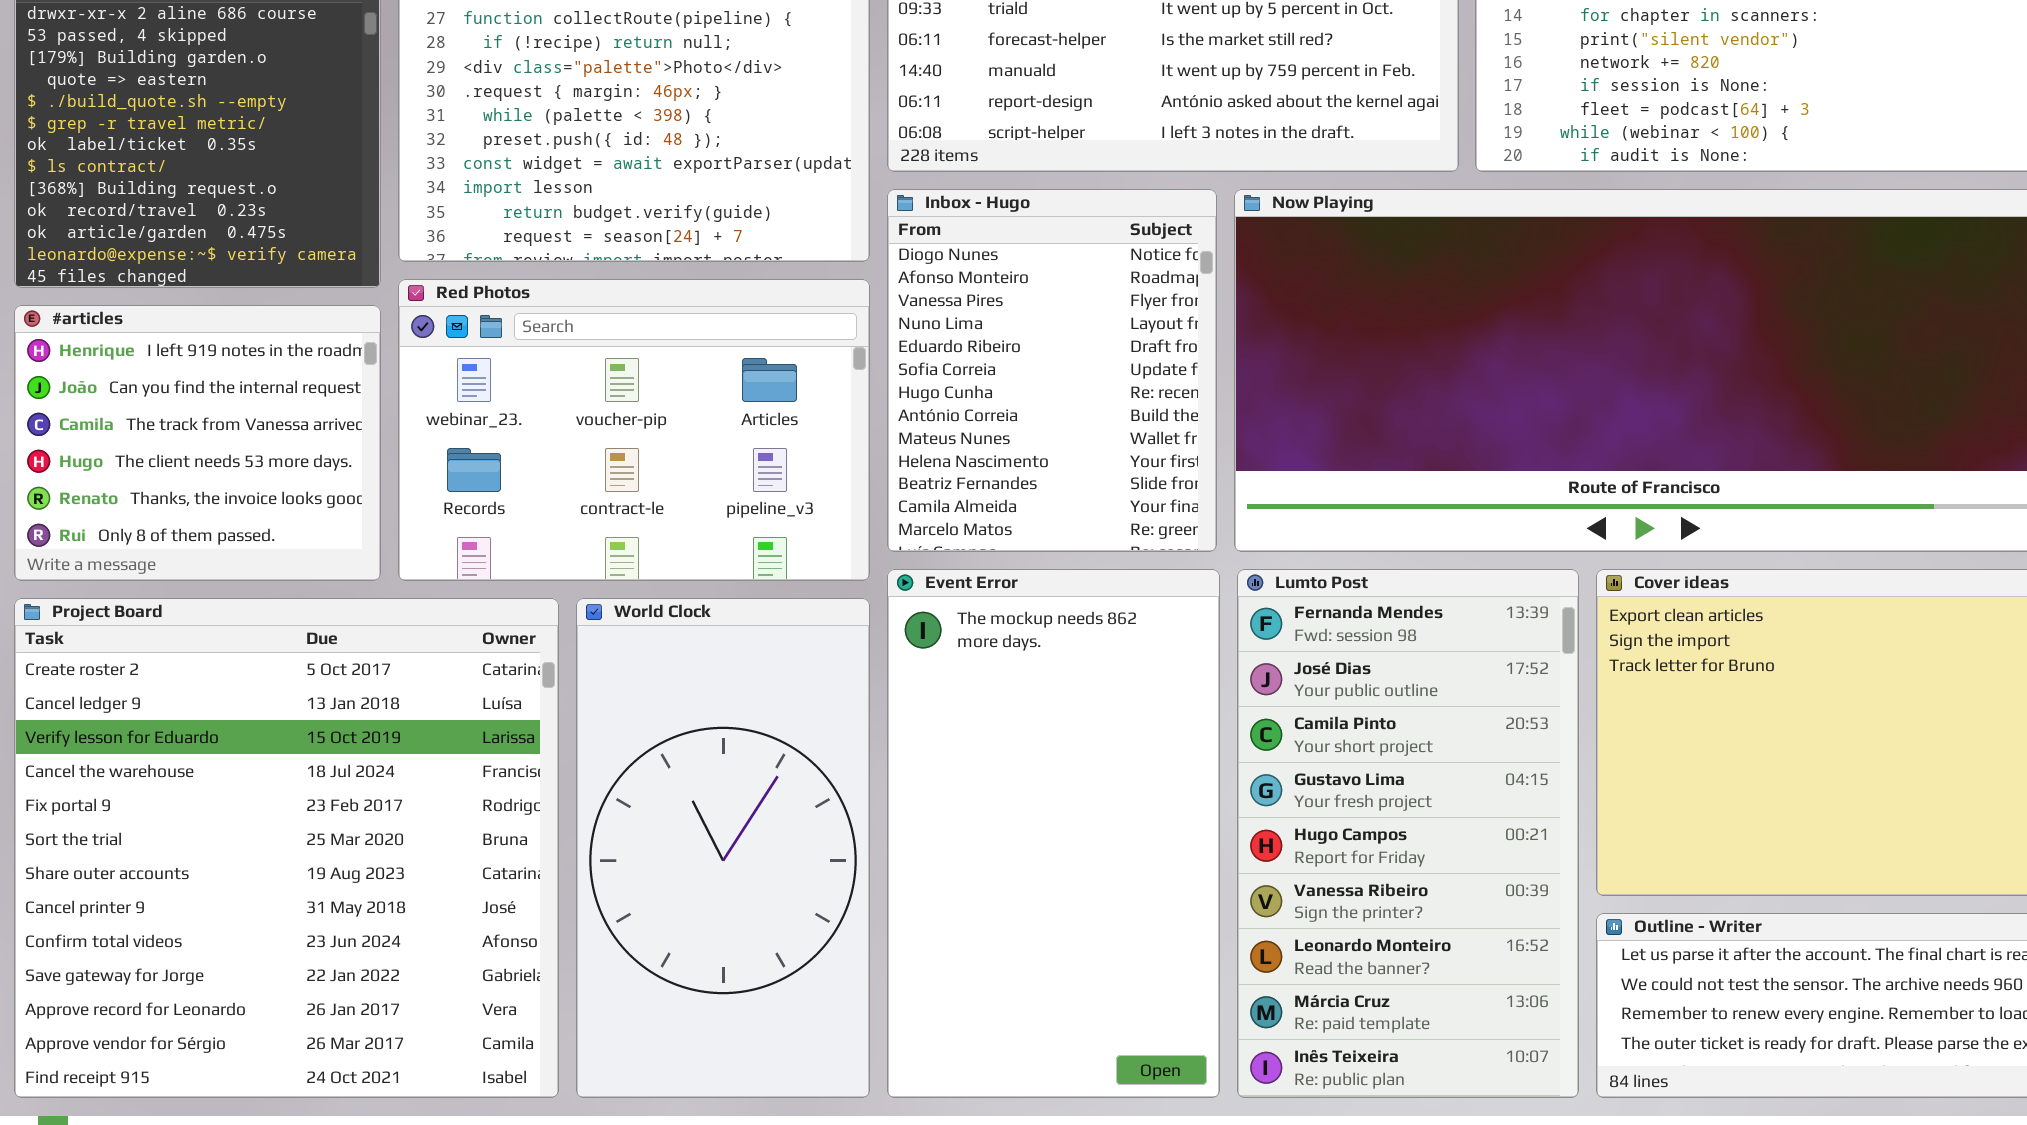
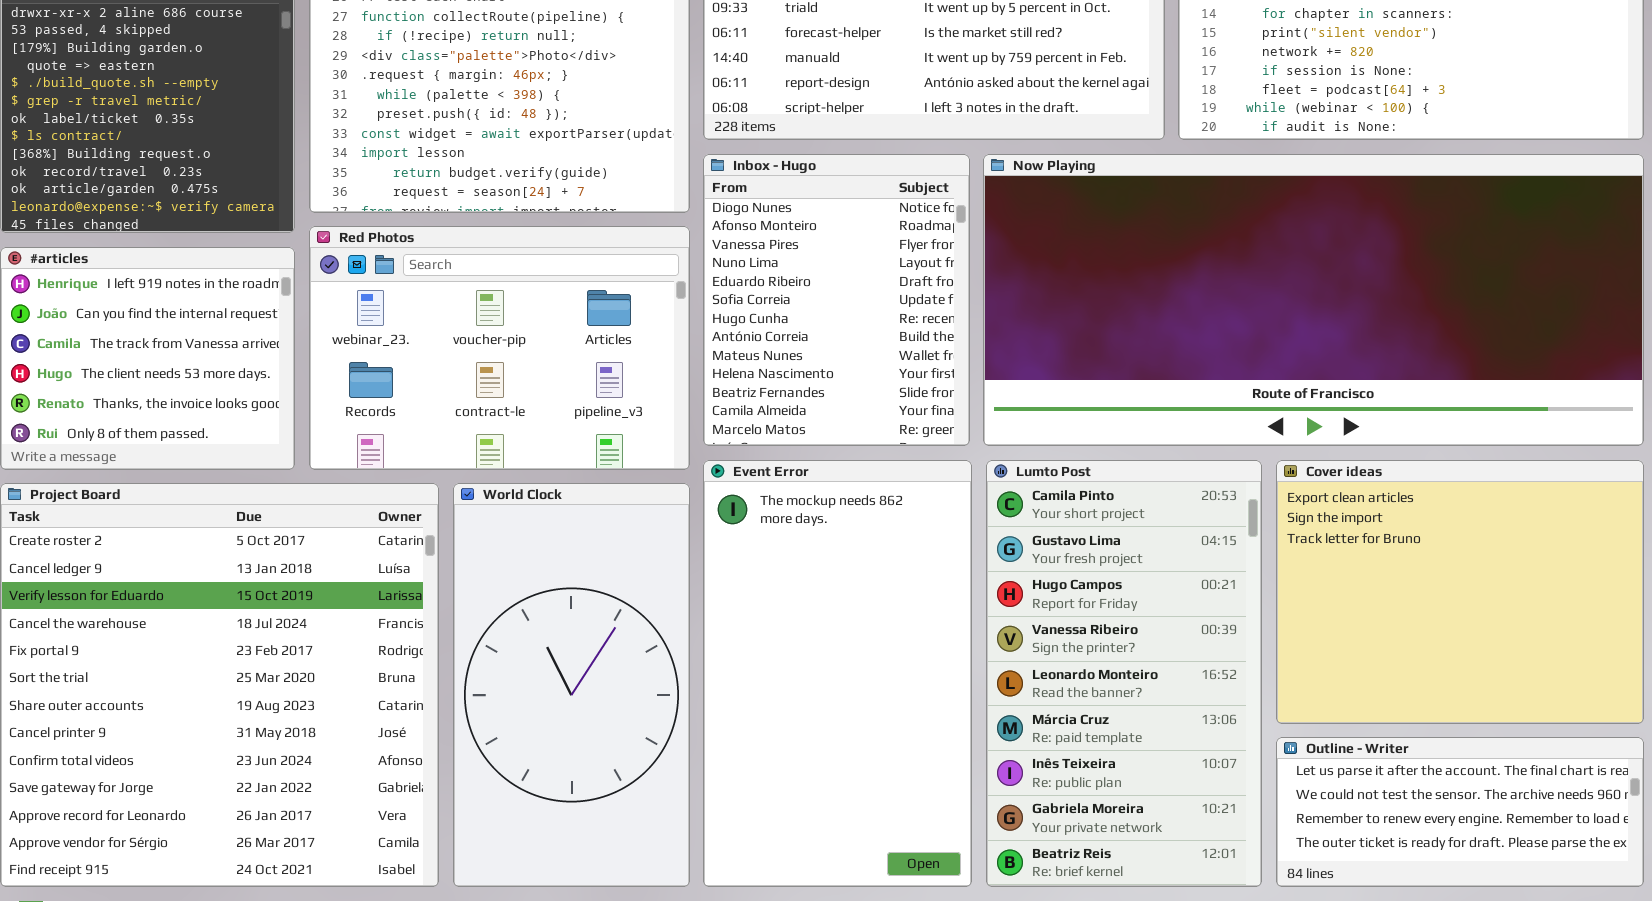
Lumto Post: [1237,569,1579,1098] -> [986,460,1262,887], scrolled down 2 rows

